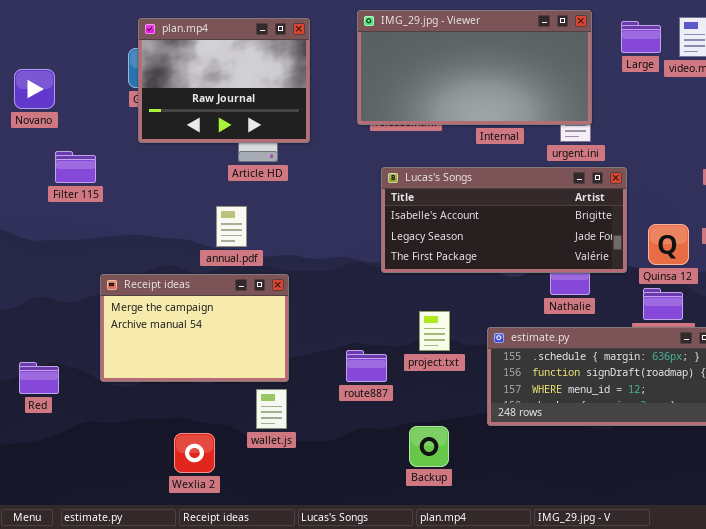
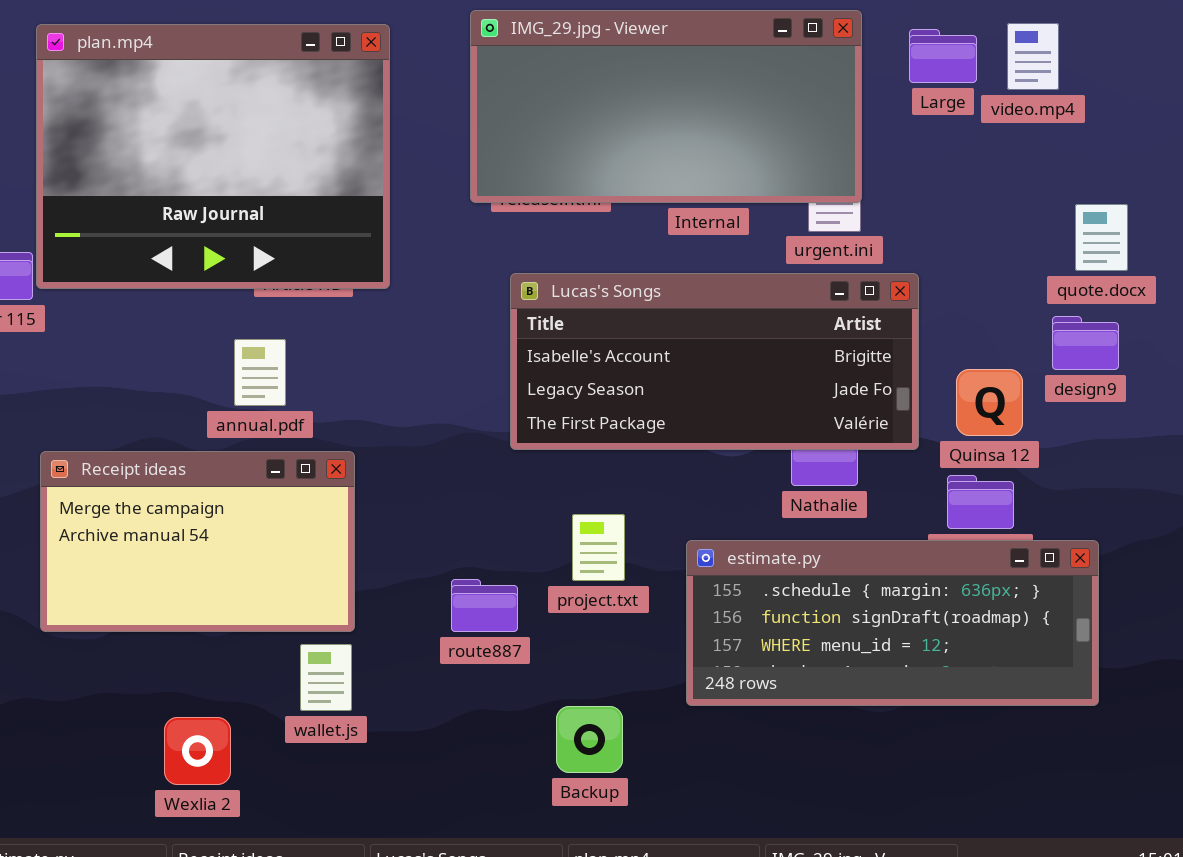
plan.mp4: [138,18,310,143] -> [36,24,390,289], resized

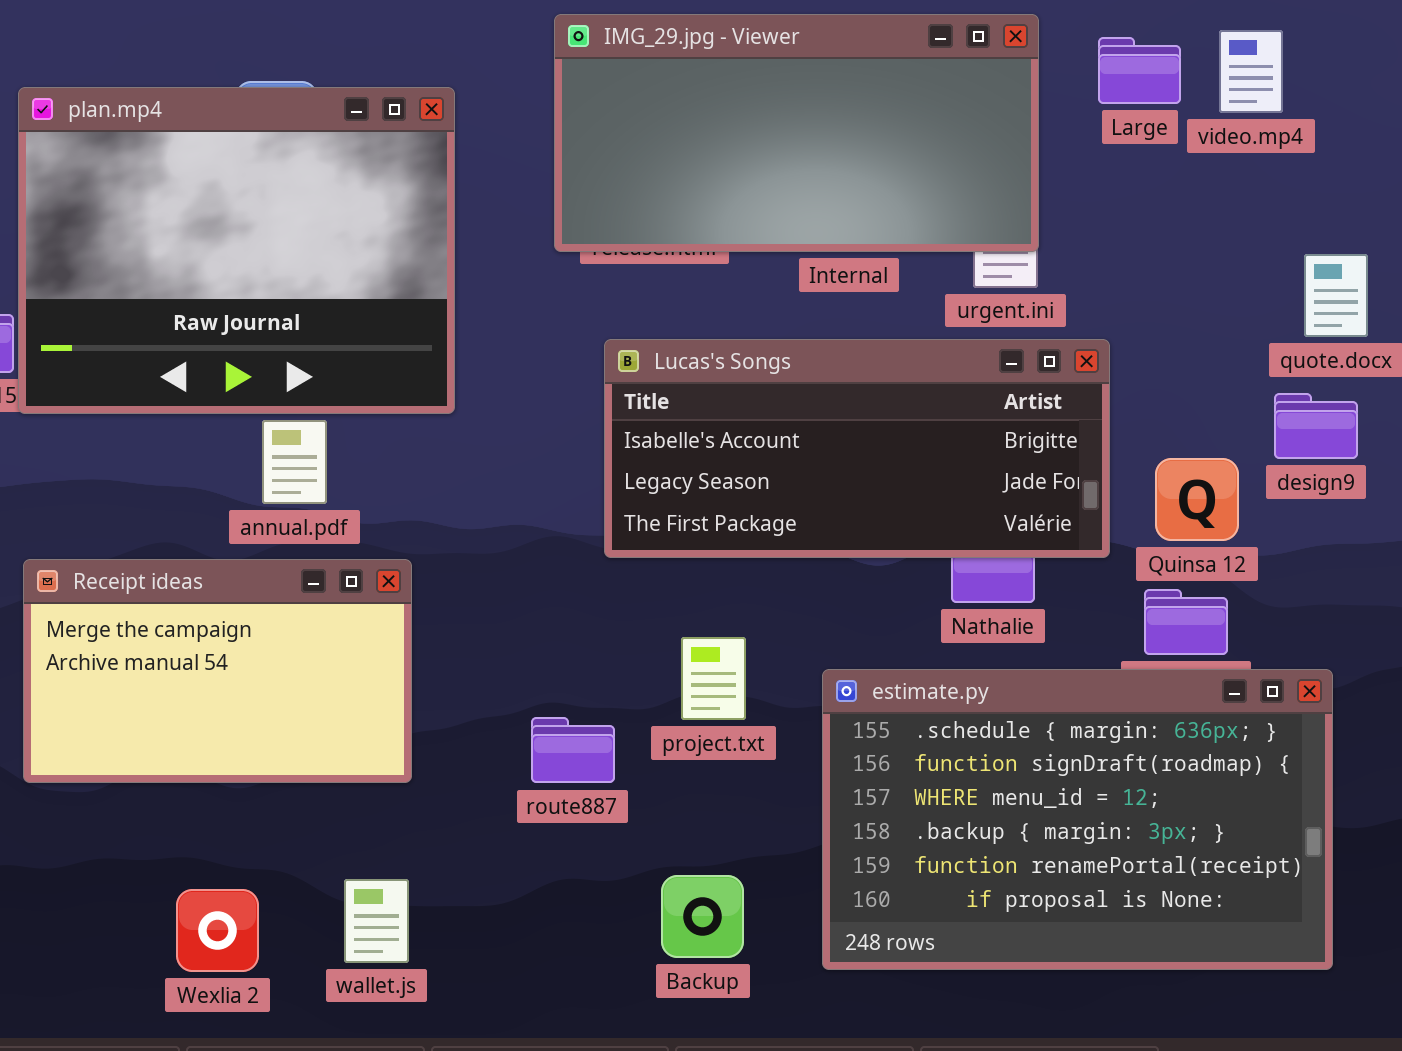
plan.mp4: [36,24,390,289] -> [18,87,455,414], moved
estimate.py: [686,540,1099,706] -> [822,669,1333,970], resized
wallet.js: [300,644,352,711] -> [344,879,409,963], moved

